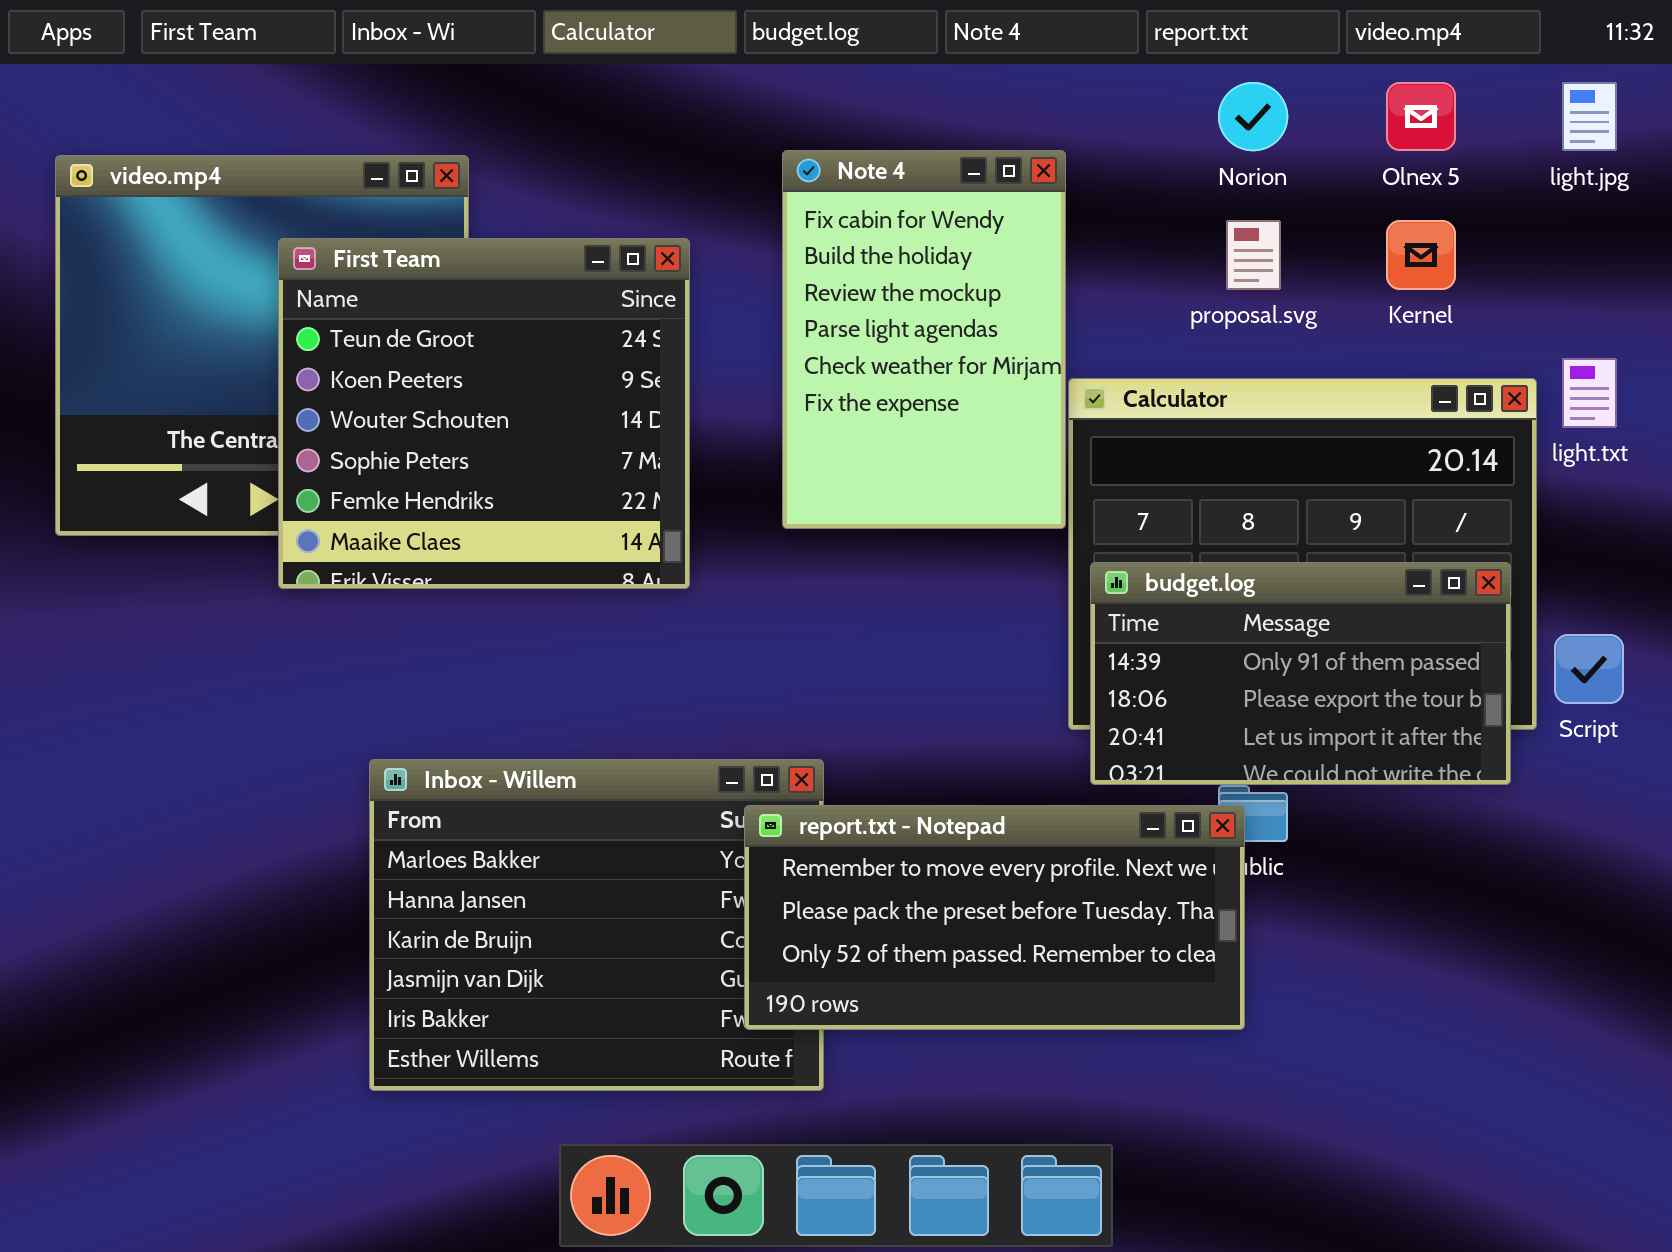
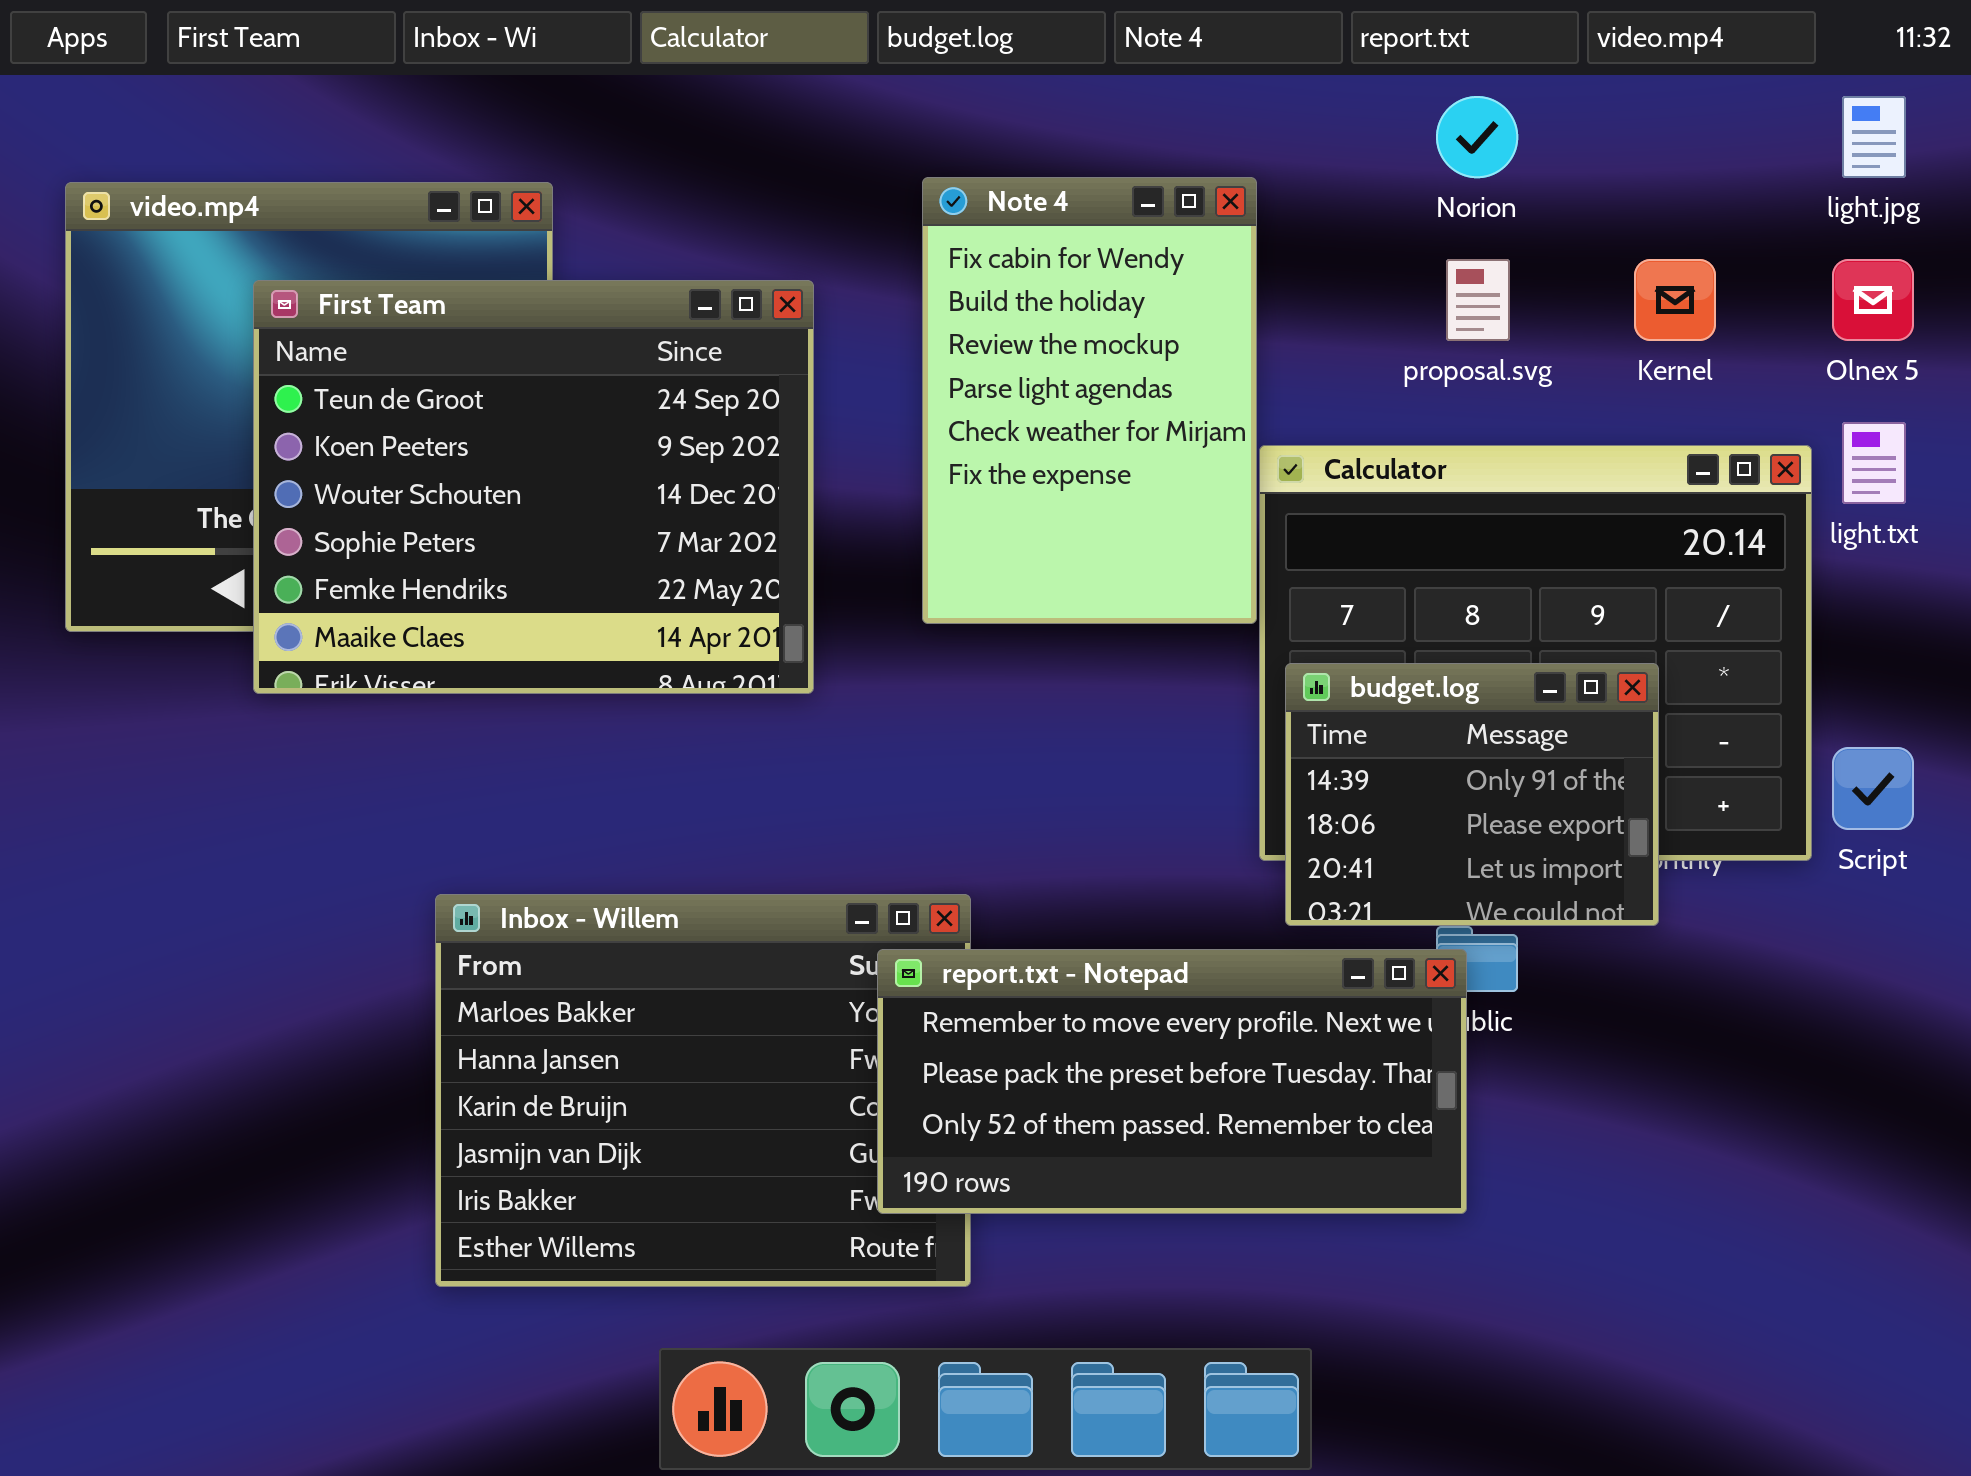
Olnex 5: [1386,82,1456,151] -> [1832,259,1914,341], moved
First Team: [278,238,690,589] -> [253,280,814,694], resized
budget.log: [1090,562,1511,785] -> [1285,663,1659,926], resized

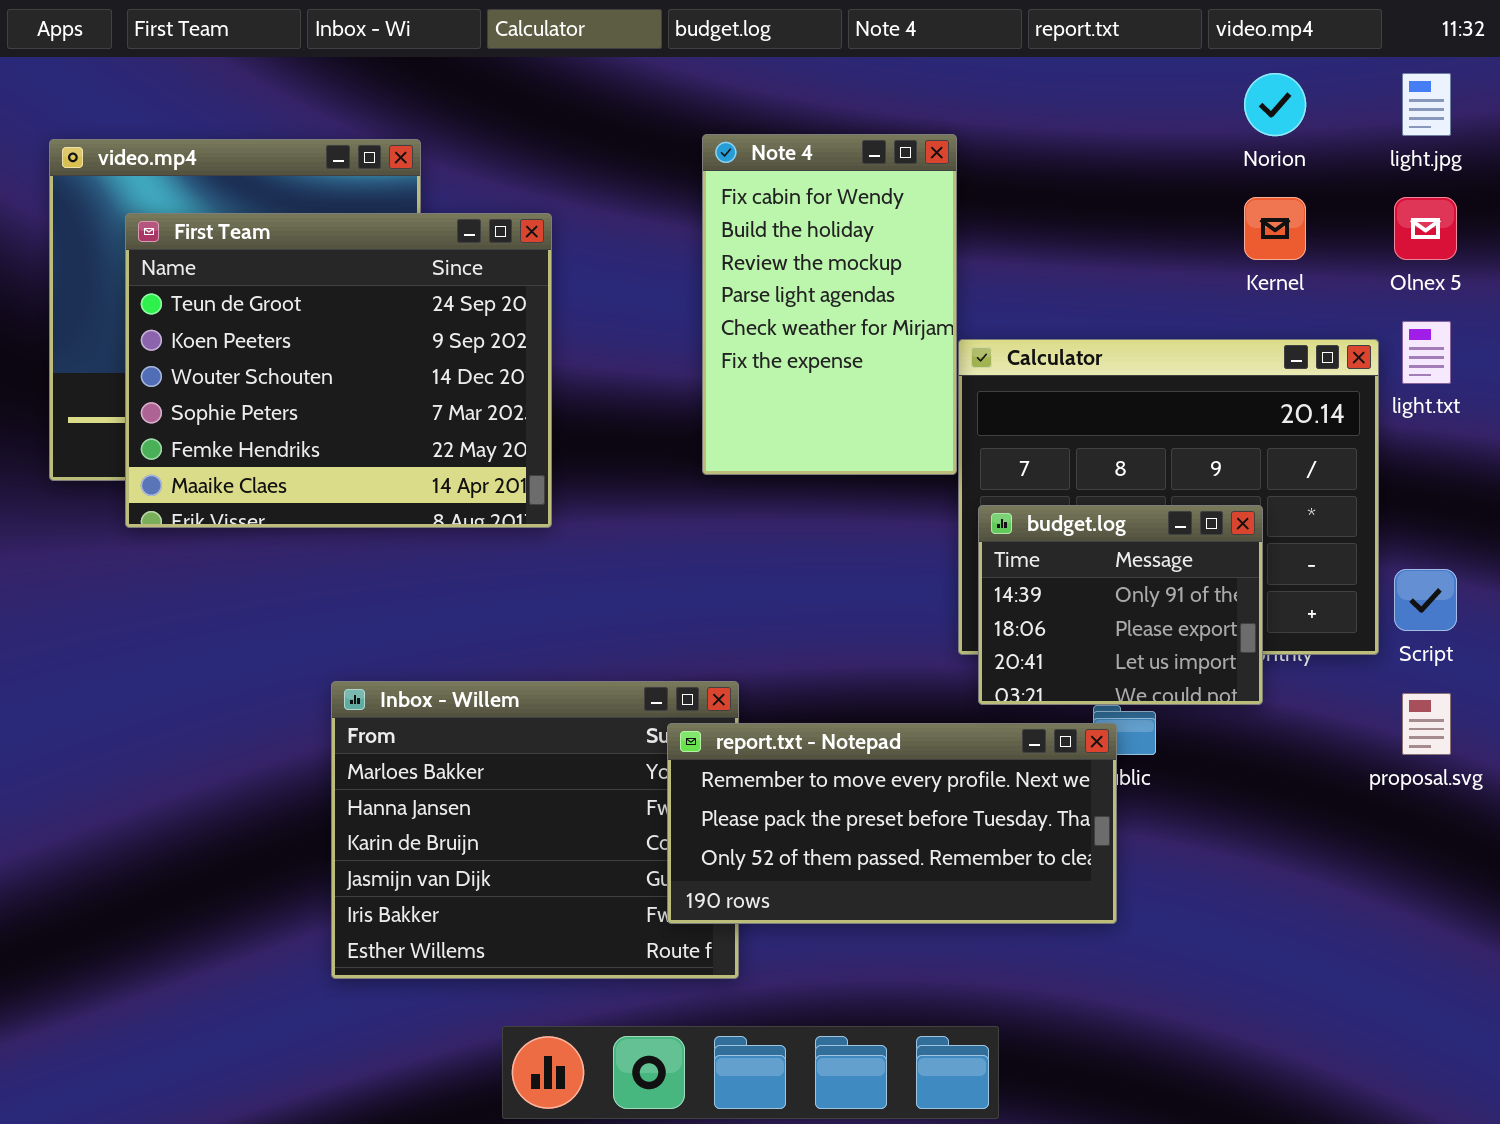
Norion: [1436,96,1518,178] -> [1244,73,1306,136], moved
proposal.svg: [1446,259,1510,341] -> [1402,693,1451,755], moved
First Team: [253,280,814,694] -> [125,213,552,528], moved

